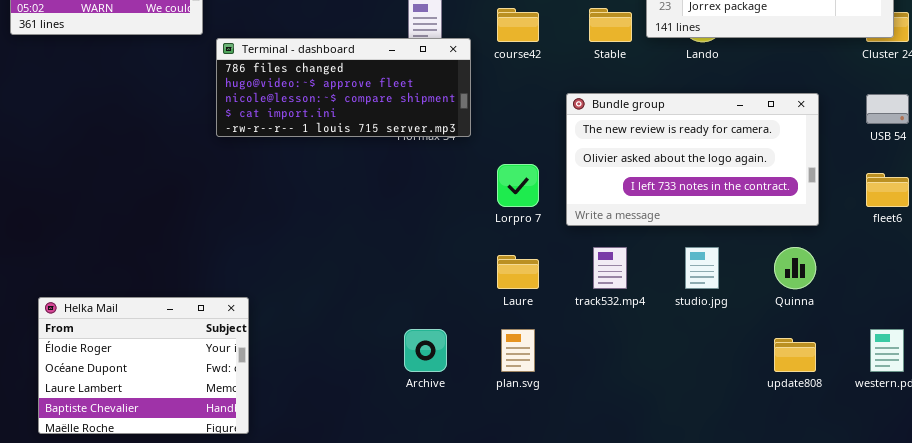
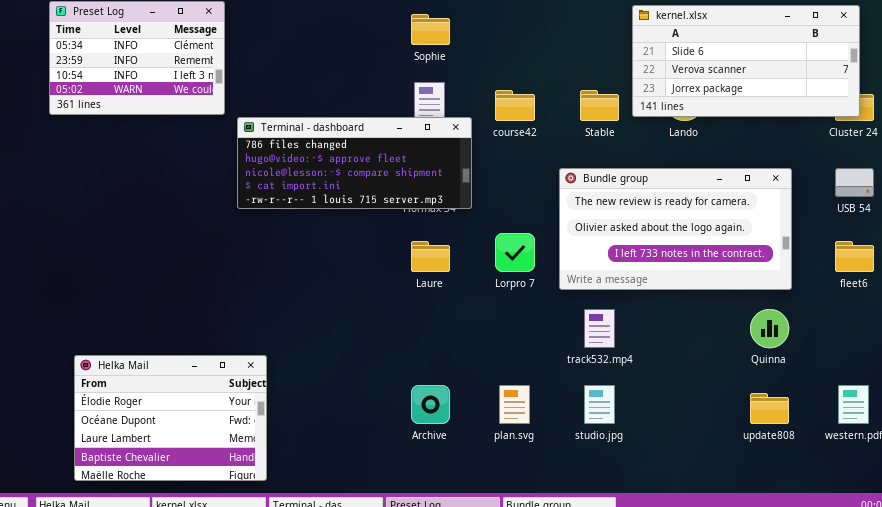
studio.jpg: [685,247,719,289] -> [584,385,615,424], moved
Laure: [497,255,539,289] -> [411,241,450,272], moved

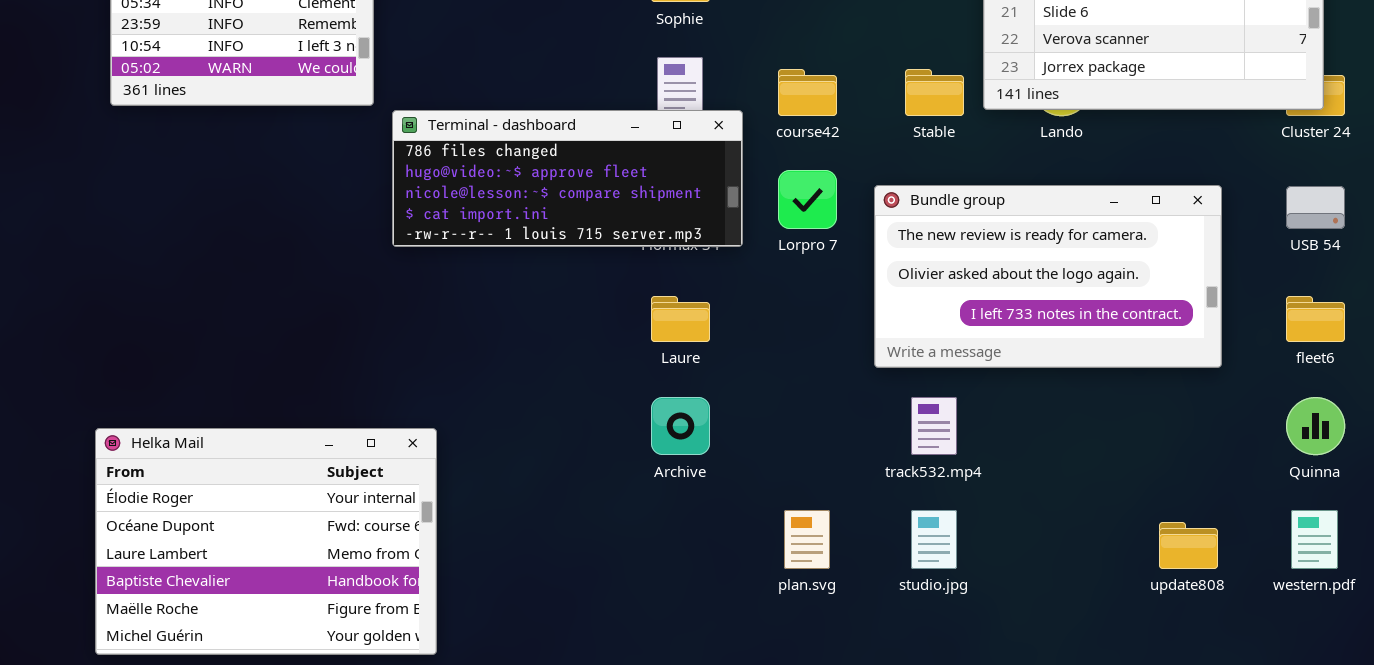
Lorpro 7: [495,233,535,272] -> [778,170,837,229], moved
Quinna: [750,309,789,348] -> [1286,397,1345,455], moved
Helka Mail: [74,355,267,481] -> [95,428,437,655], resized
Archive: [411,385,450,424] -> [651,397,710,455], moved

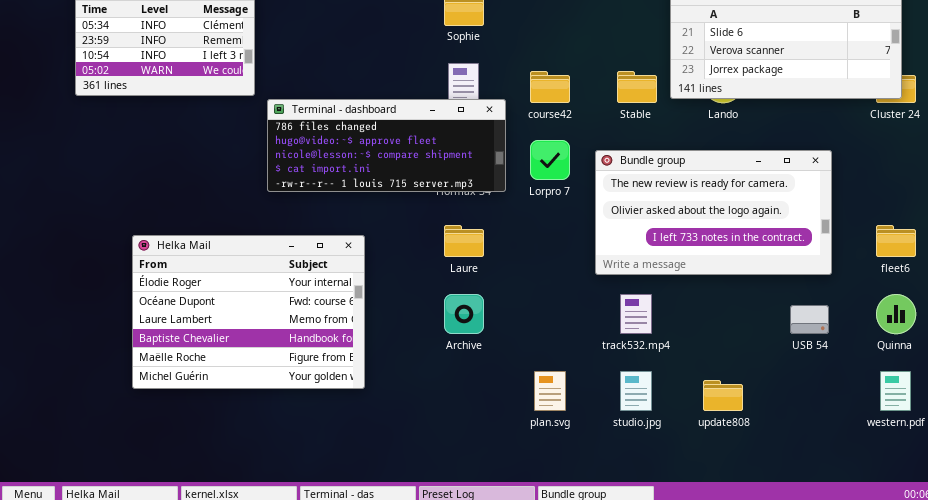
USB 54: [1286,186,1345,229] -> [790,305,829,334], moved
Helka Mail: [95,428,437,655] -> [132,235,365,389], moved
update808: [1159,522,1218,569] -> [703,380,743,411], moved

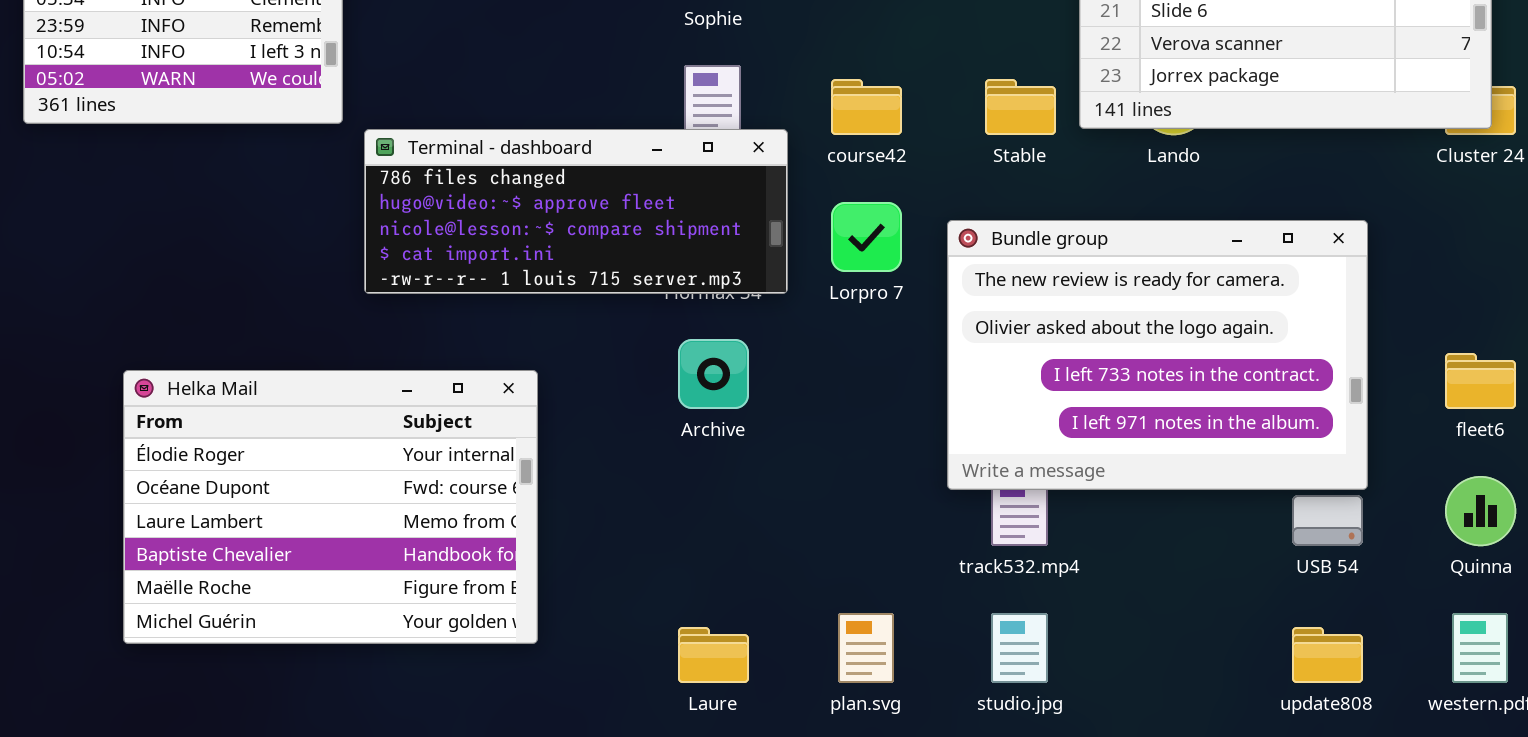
Bundle group: [595,150,832,275] -> [947,220,1368,490], resized
Laure: [444,225,484,257] -> [678,627,749,683], moved
Archive: [444,294,484,334] -> [678,339,749,409], moved
update808: [703,380,743,411] -> [1292,627,1363,683], moved

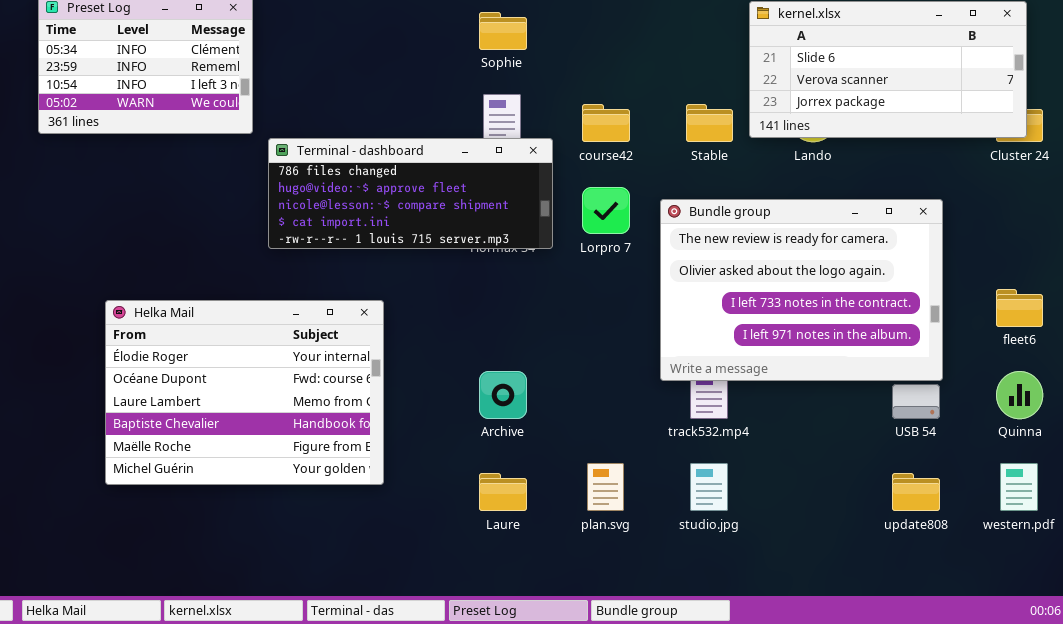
Archive: [678,339,749,409] -> [479,371,527,419], moved

